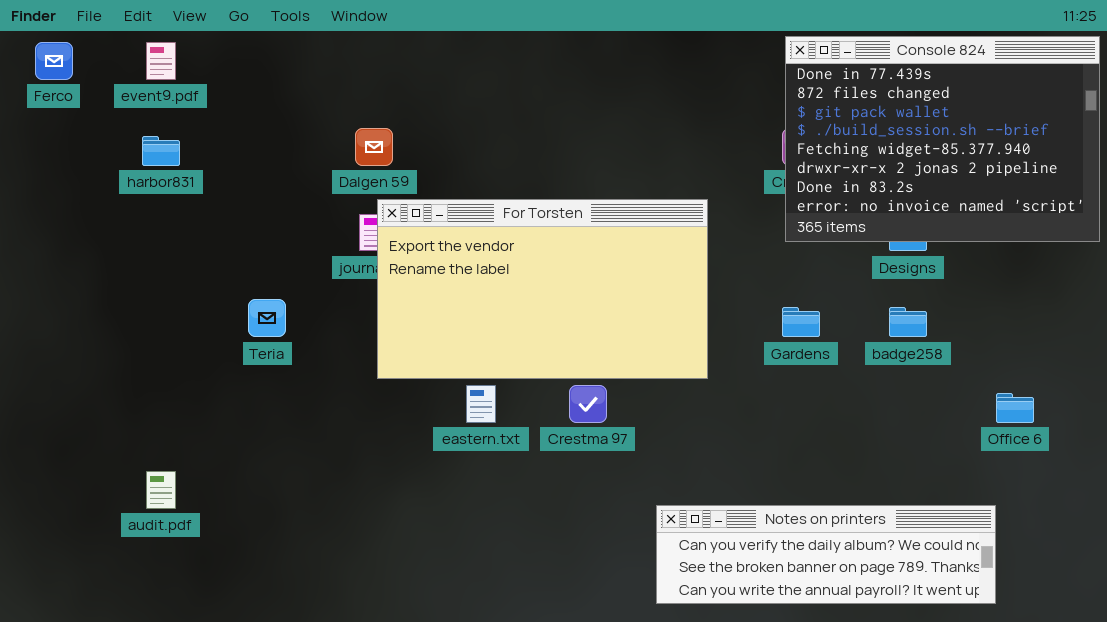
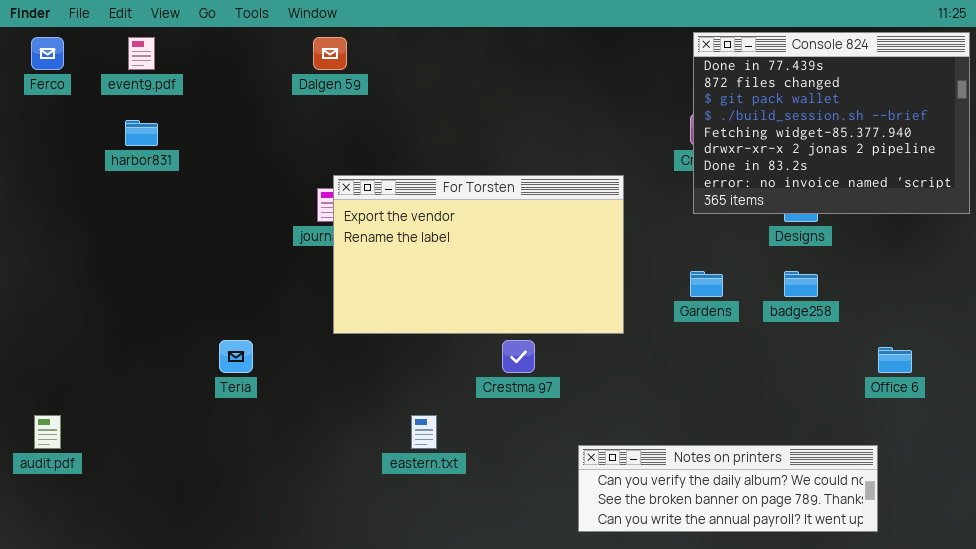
Dalgen 59: [355,128,393,166] -> [313,37,347,70], moved
Teria: [248,299,286,337] -> [219,340,253,373], moved
eastern.txt: [466,385,496,423] -> [411,415,437,449], moved
audit.pdf: [146,471,176,509] -> [34,415,61,449], moved

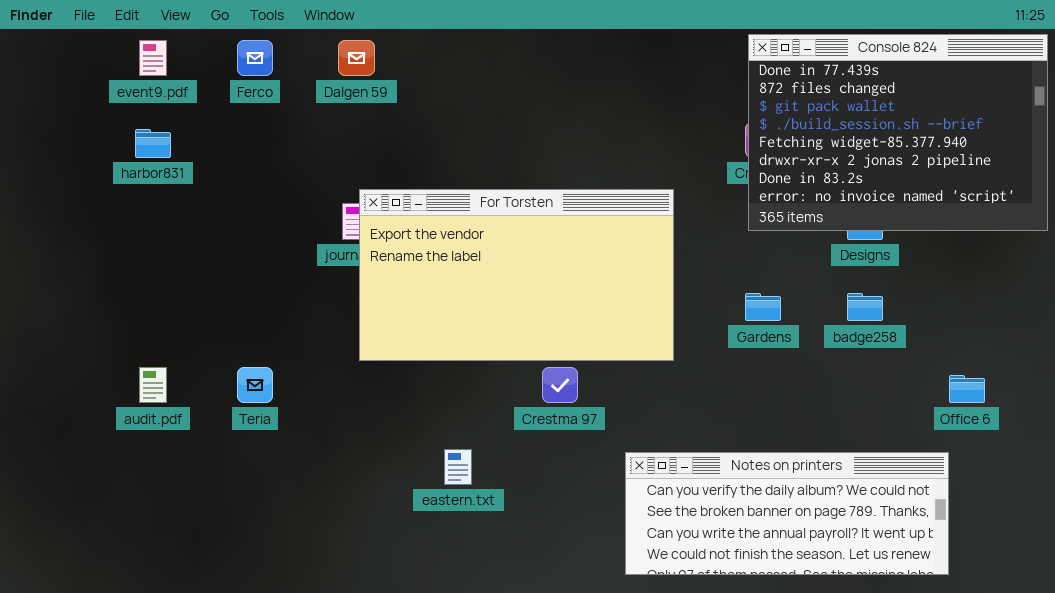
Ferco: [31,37,64,70] -> [237,40,273,76], moved
audit.pdf: [34,415,61,449] -> [139,367,167,403], moved
Notes on printers: [578,445,878,532] -> [625,452,949,575], resized

